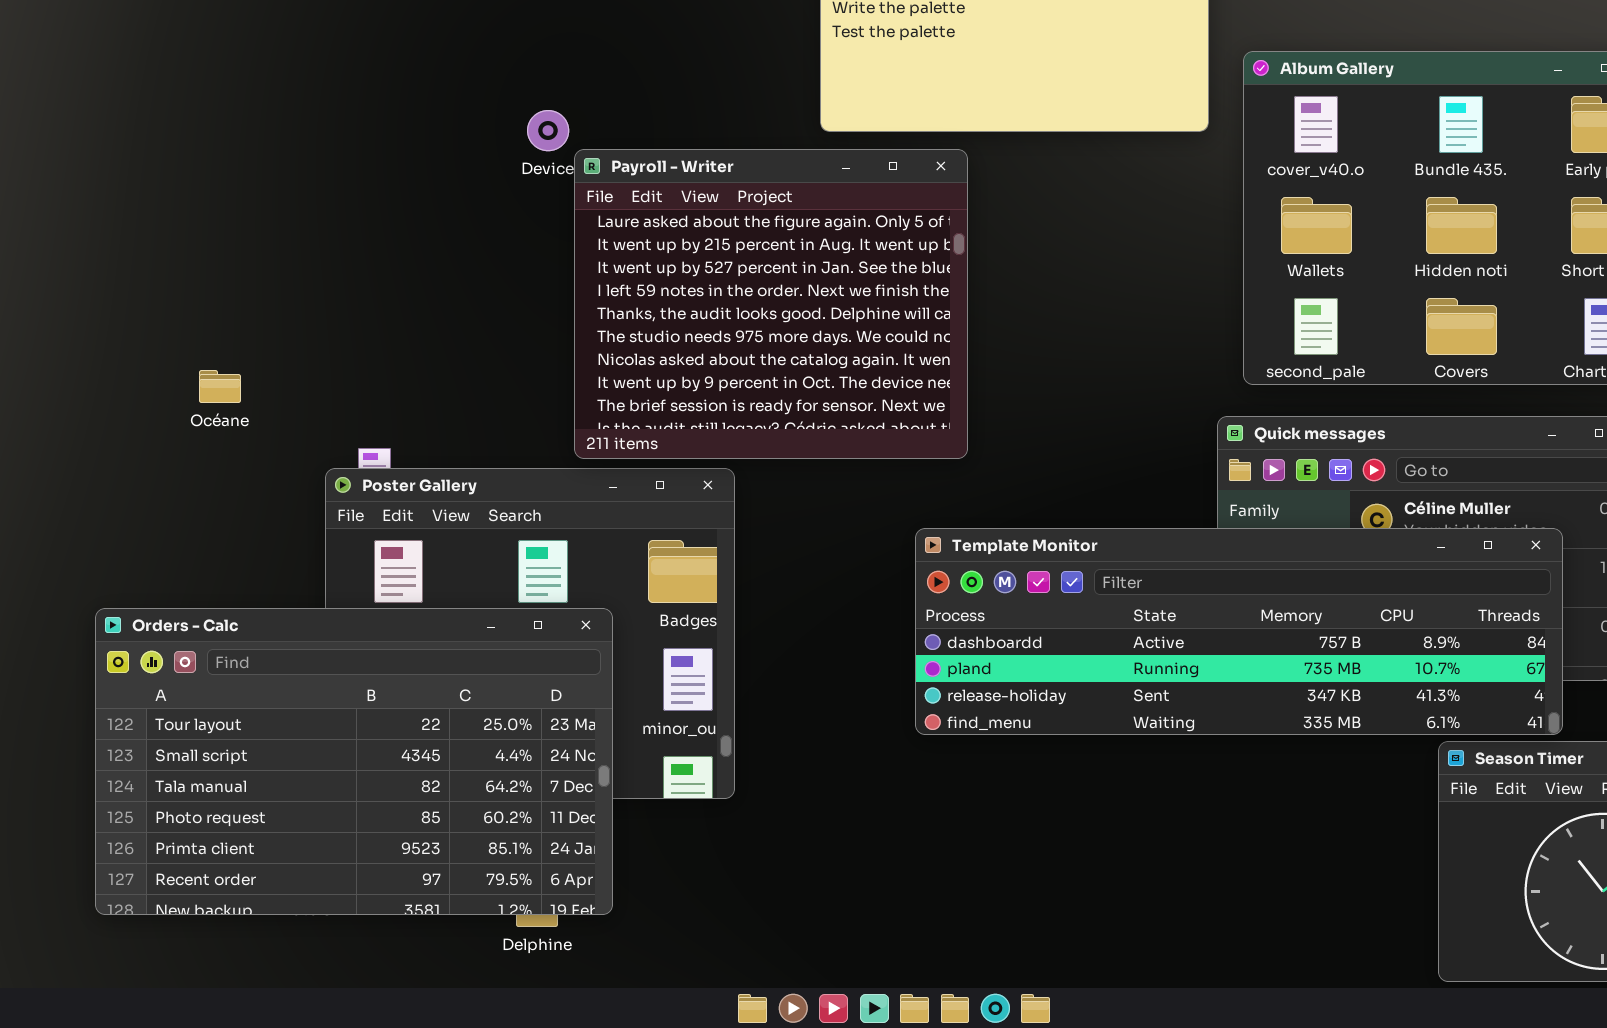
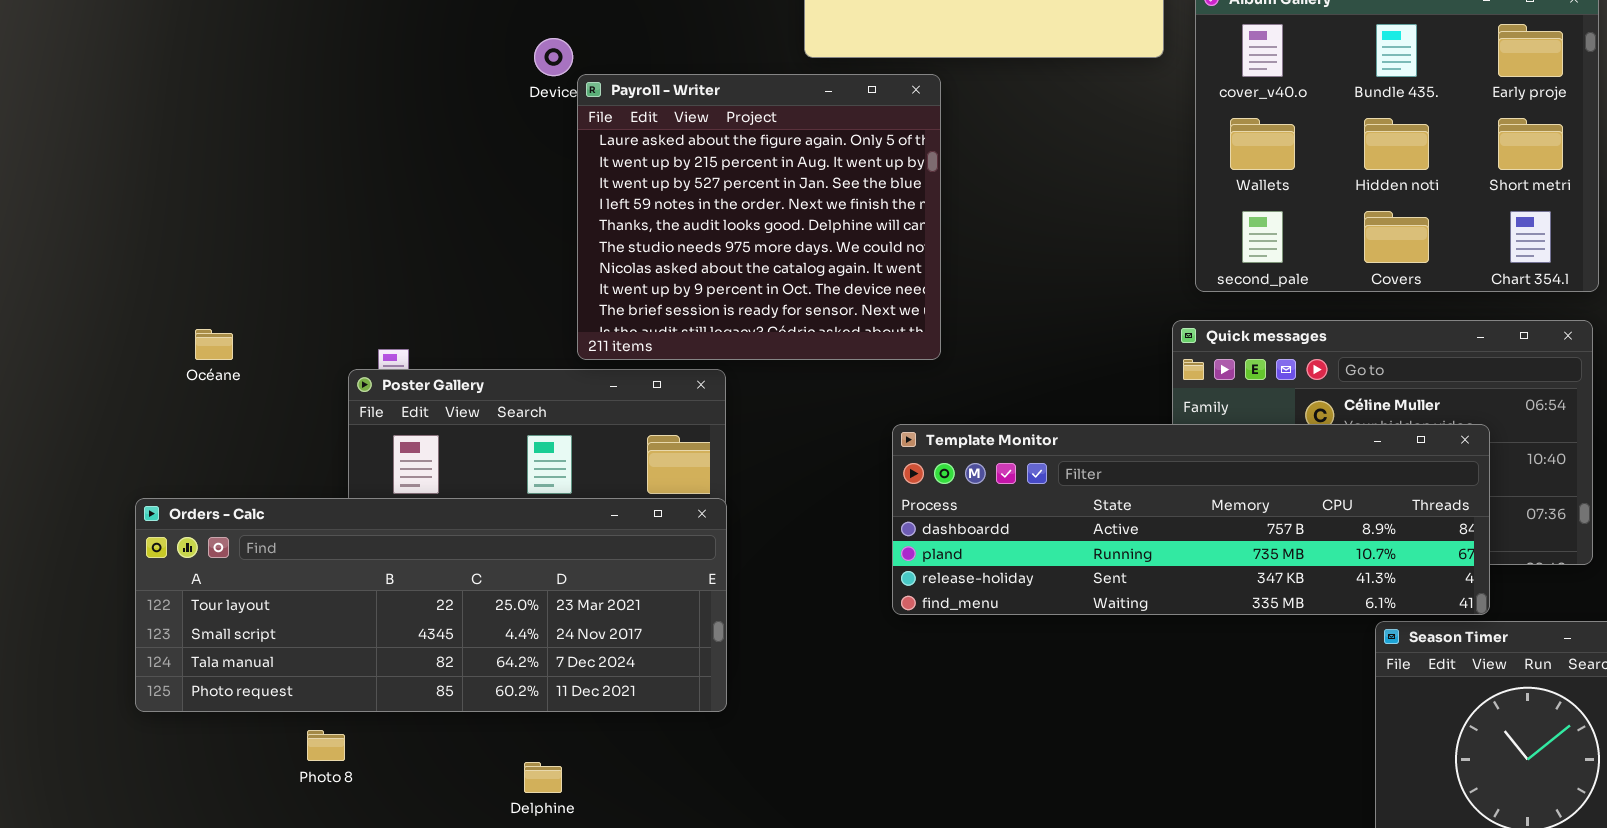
Océane: [199,370,241,403] -> [195,329,233,360], moved
Orders - Calc: [95,608,613,915] -> [135,498,727,712], resized

